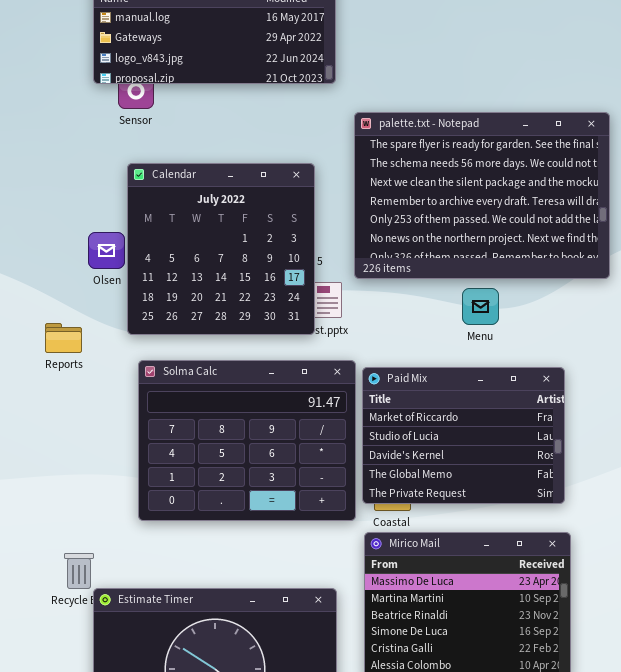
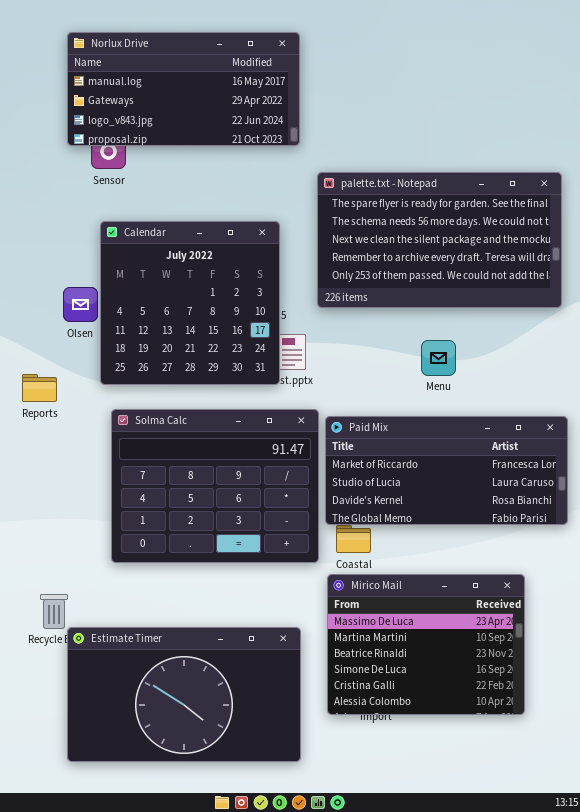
palette.txt - Notepad: [354,112,610,279] -> [317,172,562,308], resized
Paid Mix: [362,367,565,504] -> [325,416,568,525], resized

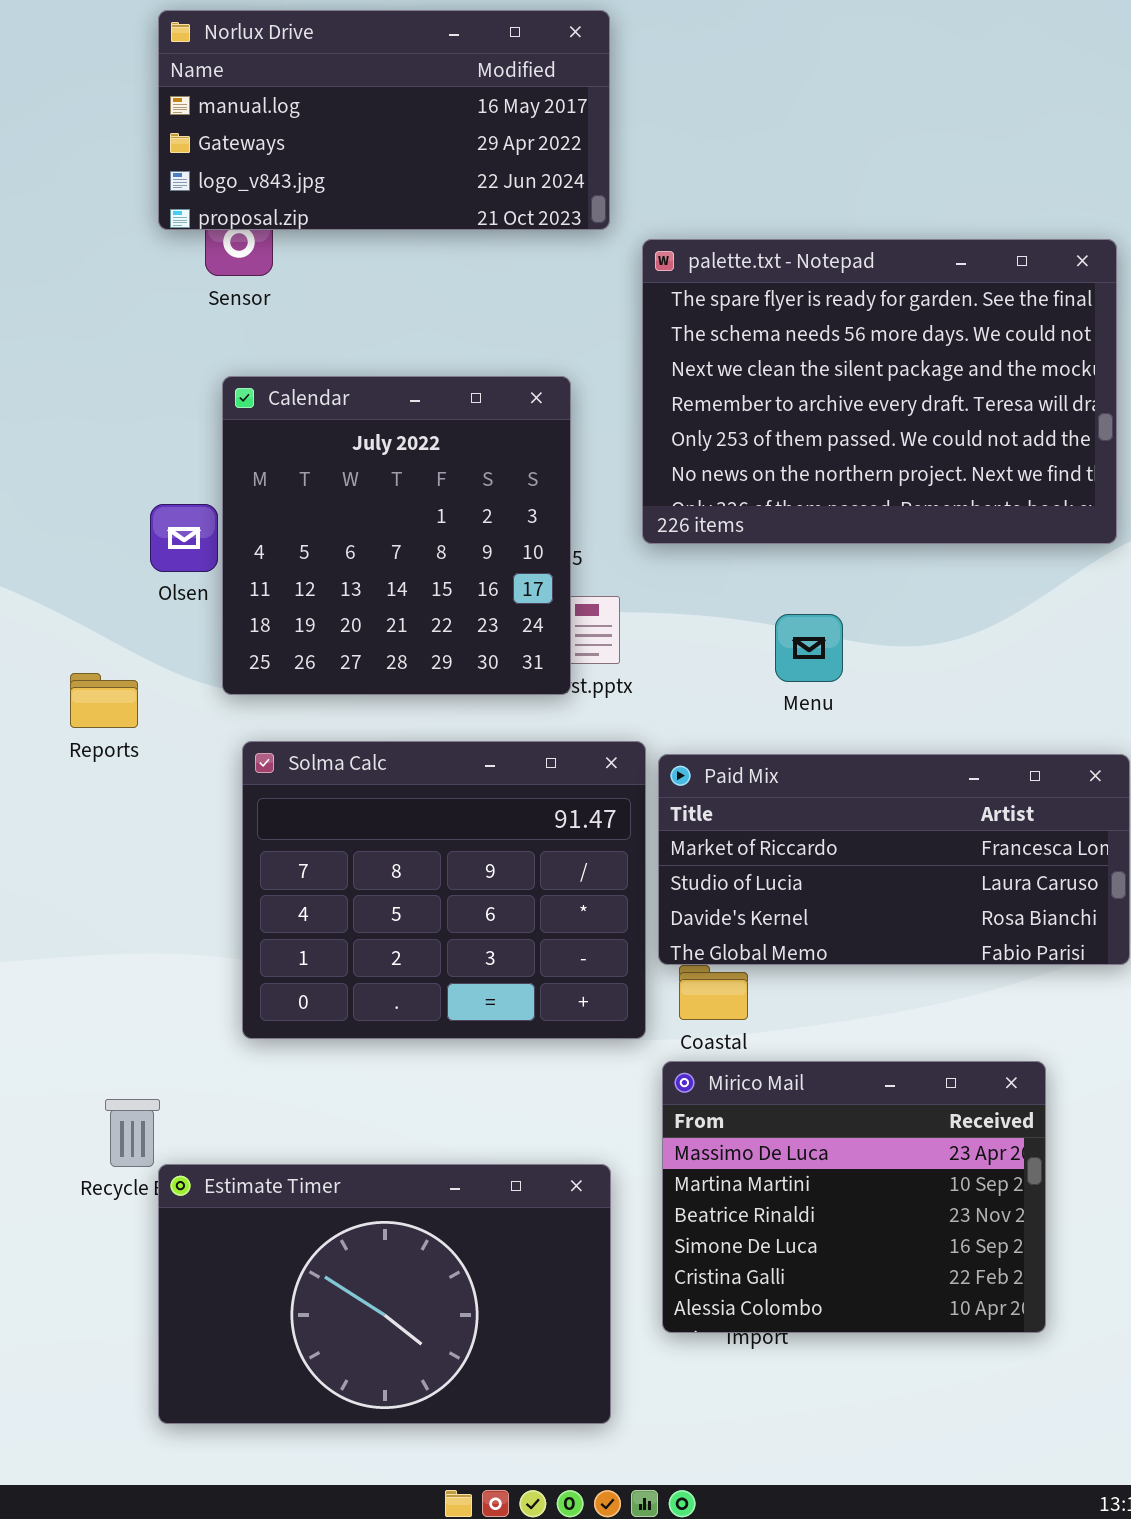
palette.txt - Notepad: [317,172,562,308] -> [642,239,1117,544], resized
Menu: [421,340,456,376] -> [775,614,843,682], moved

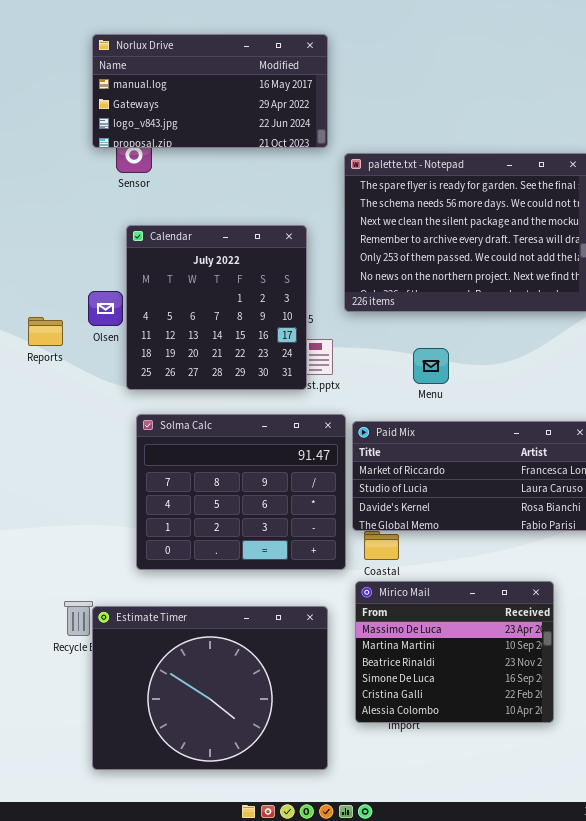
Reports: [70,673,138,728] -> [28,317,63,346], moved
Estimate Timer: [158,1164,611,1424] -> [92,606,328,770], resized

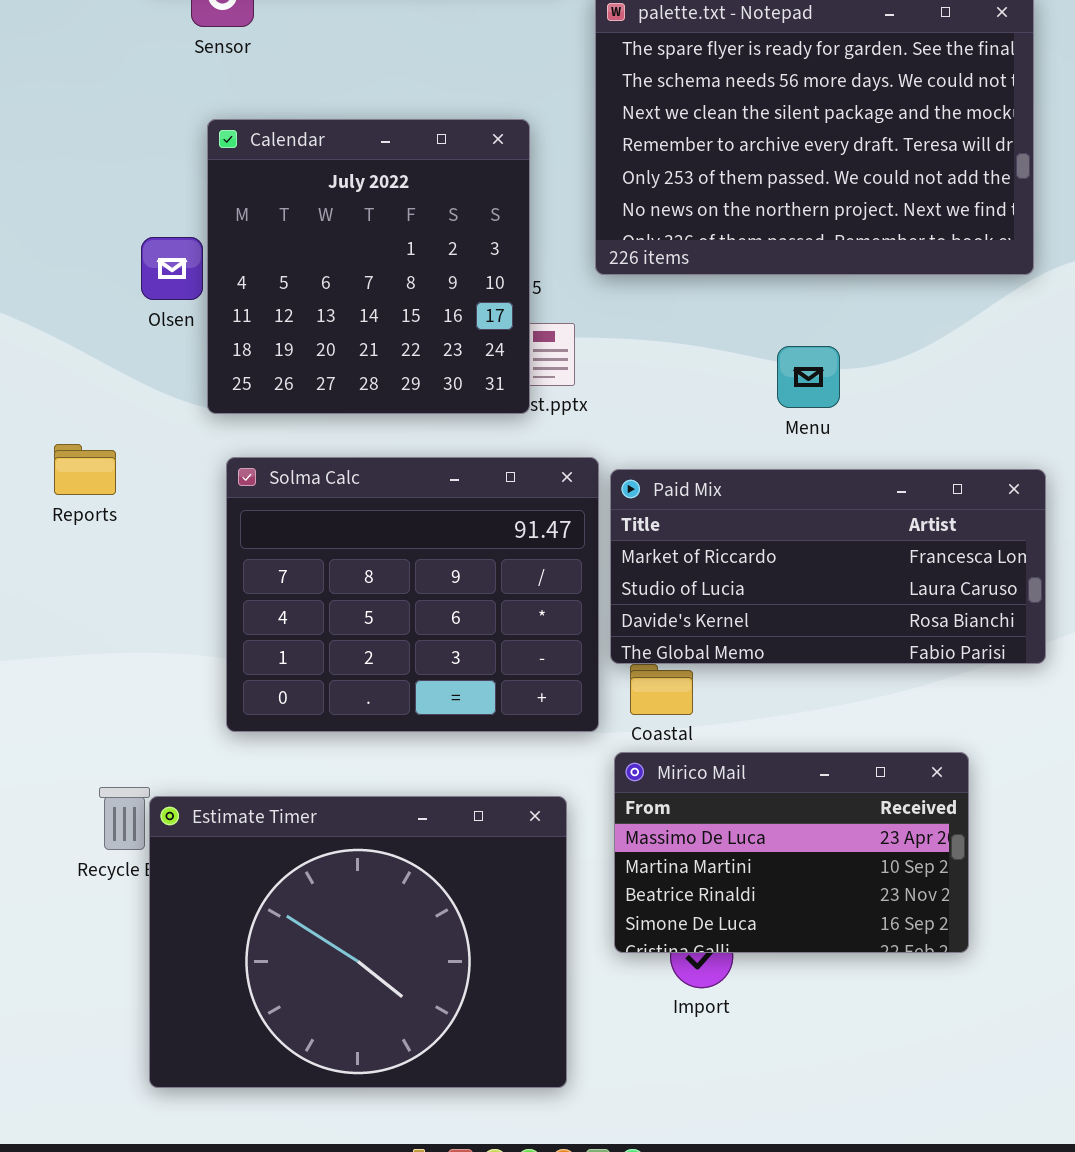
Reports: [28,317,63,346] -> [54,444,116,495], moved
Menu: [413,348,449,384] -> [777,346,840,408], moved
Mirico Mail: [355,581,554,723] -> [614,752,969,953], resized

